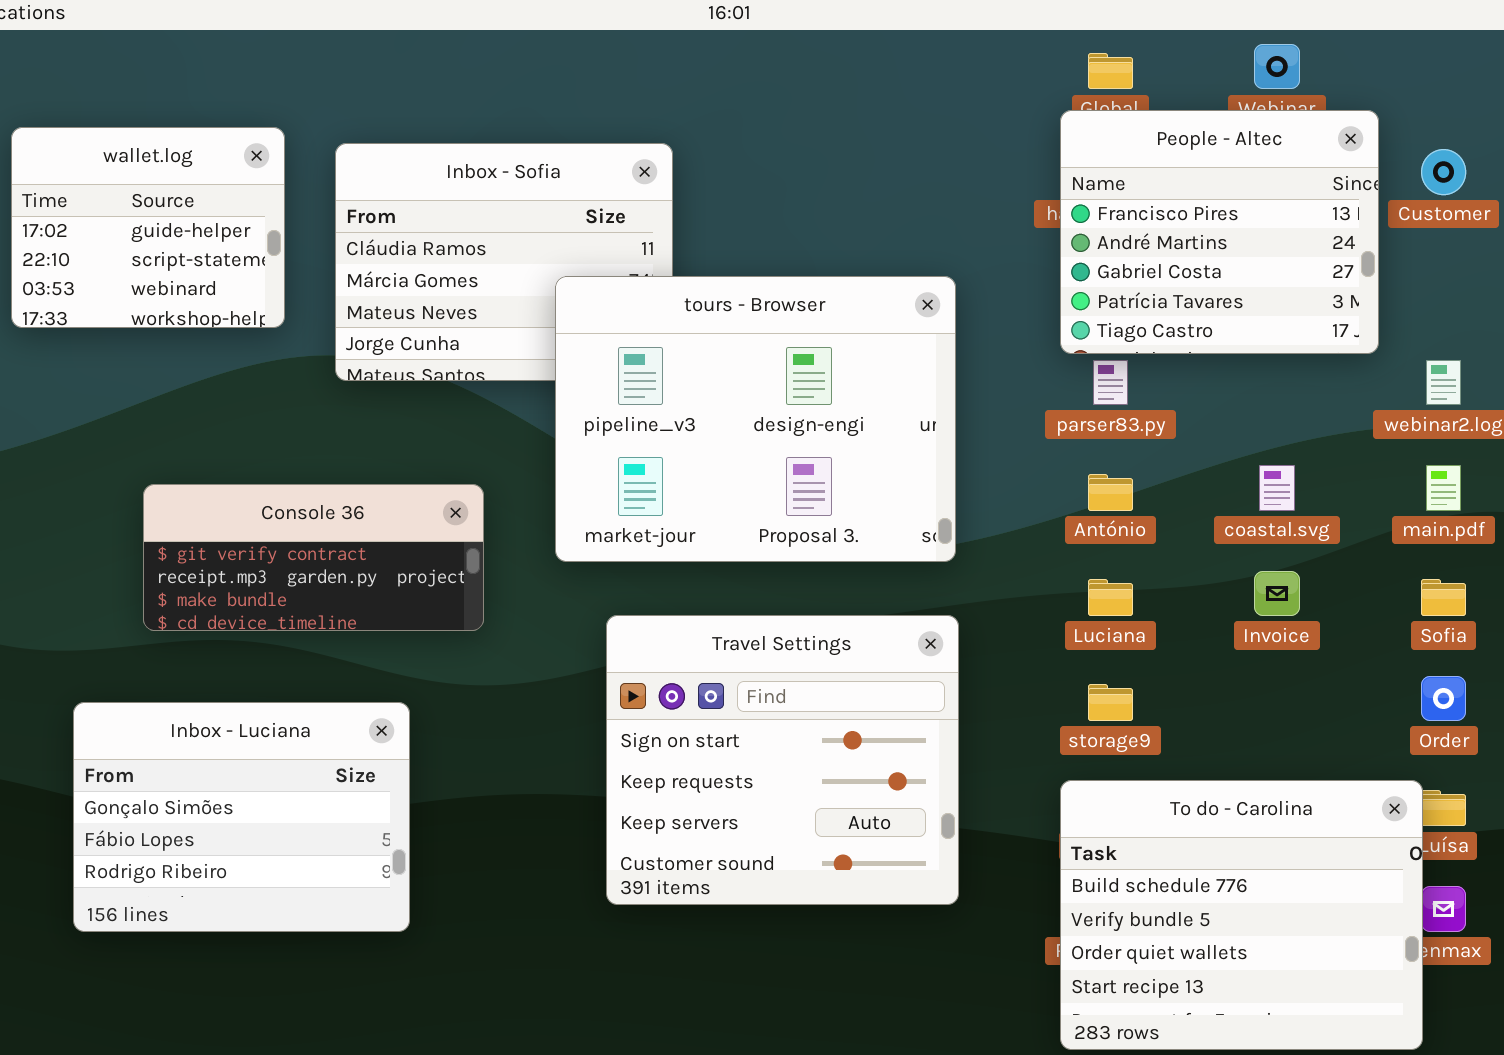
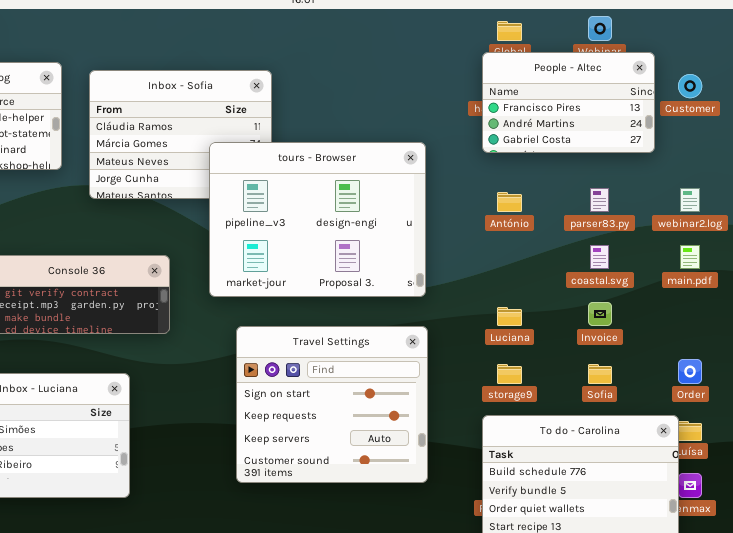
People - Altec: [1060,110,1379,354] -> [482,52,655,153], resized
parser83.py: [1093,360,1128,405] -> [590,188,609,212], moved
António: [1088,474,1133,511] -> [497,192,522,212], moved
Sofia: [1421,579,1466,616] -> [588,364,612,384], moved

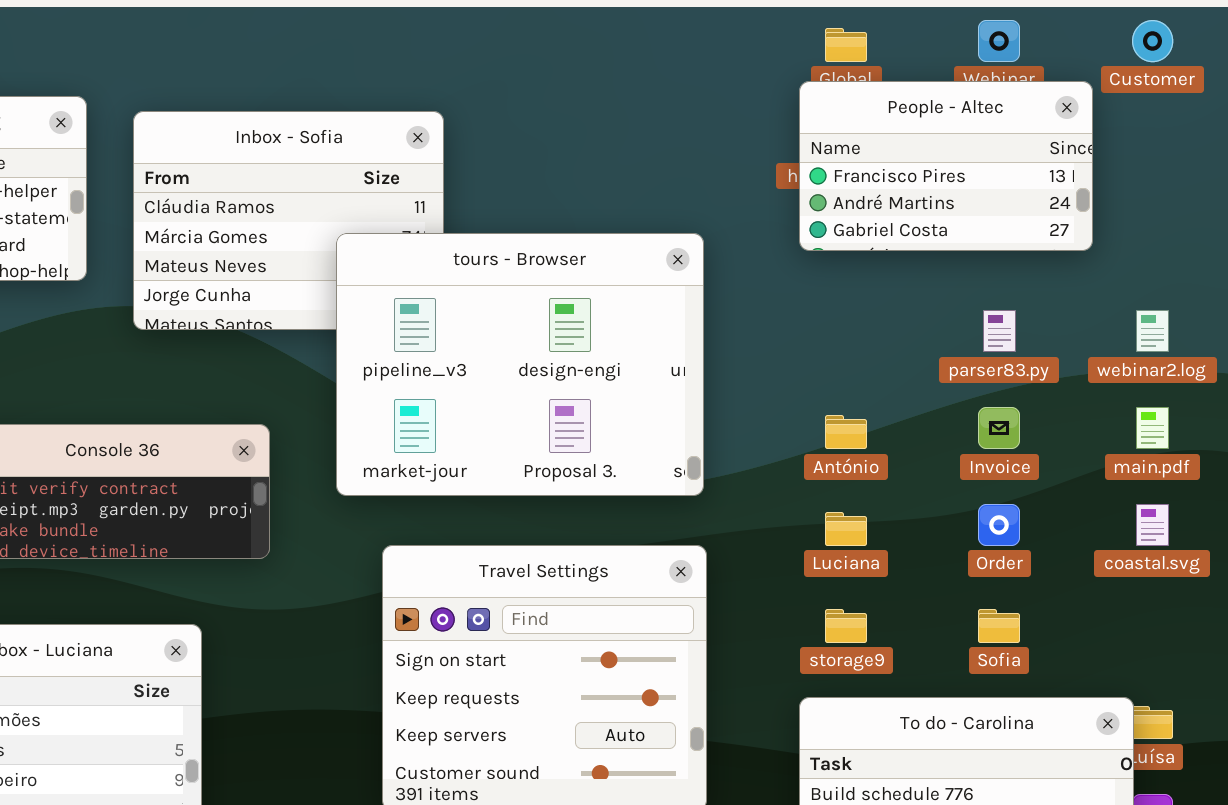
Customer: [678,74,702,98] -> [1132,20,1173,62], moved
António: [497,192,522,212] -> [825,415,867,449], moved
coastal.svg: [590,245,609,269] -> [1136,504,1169,546], moved
Invoice: [588,302,612,326] -> [978,407,1020,449], moved
Order: [678,359,702,384] -> [978,504,1020,546], moved

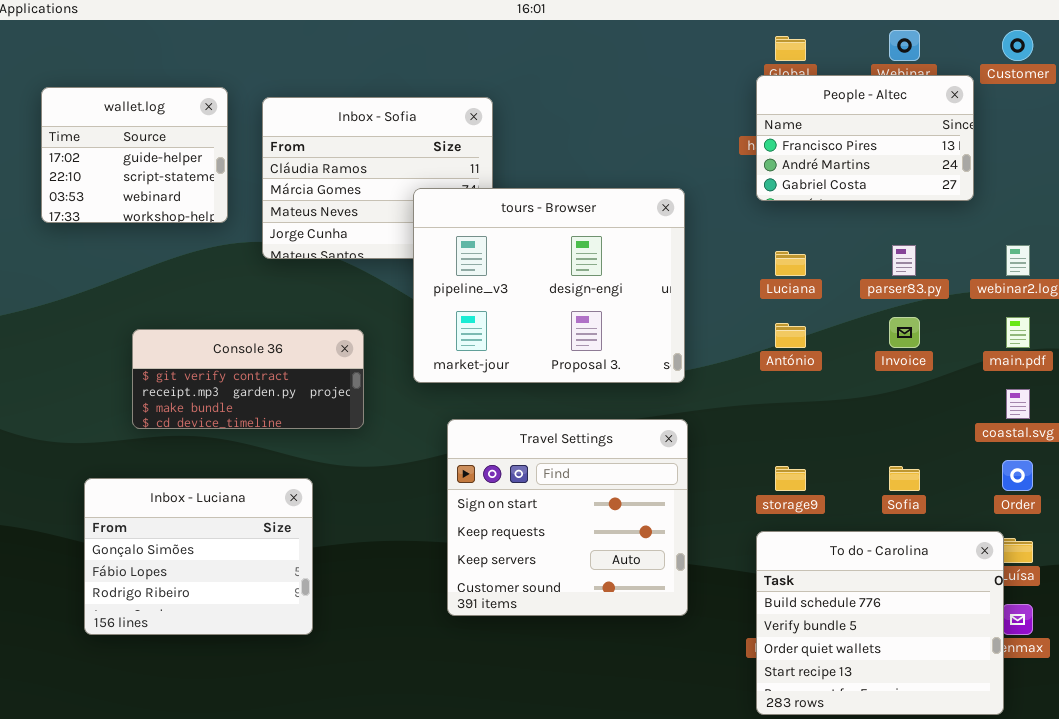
Order: [978,504,1020,546] -> [1002,460,1033,491], moved
Luciana: [825,512,867,546] -> [775,251,806,276], moved

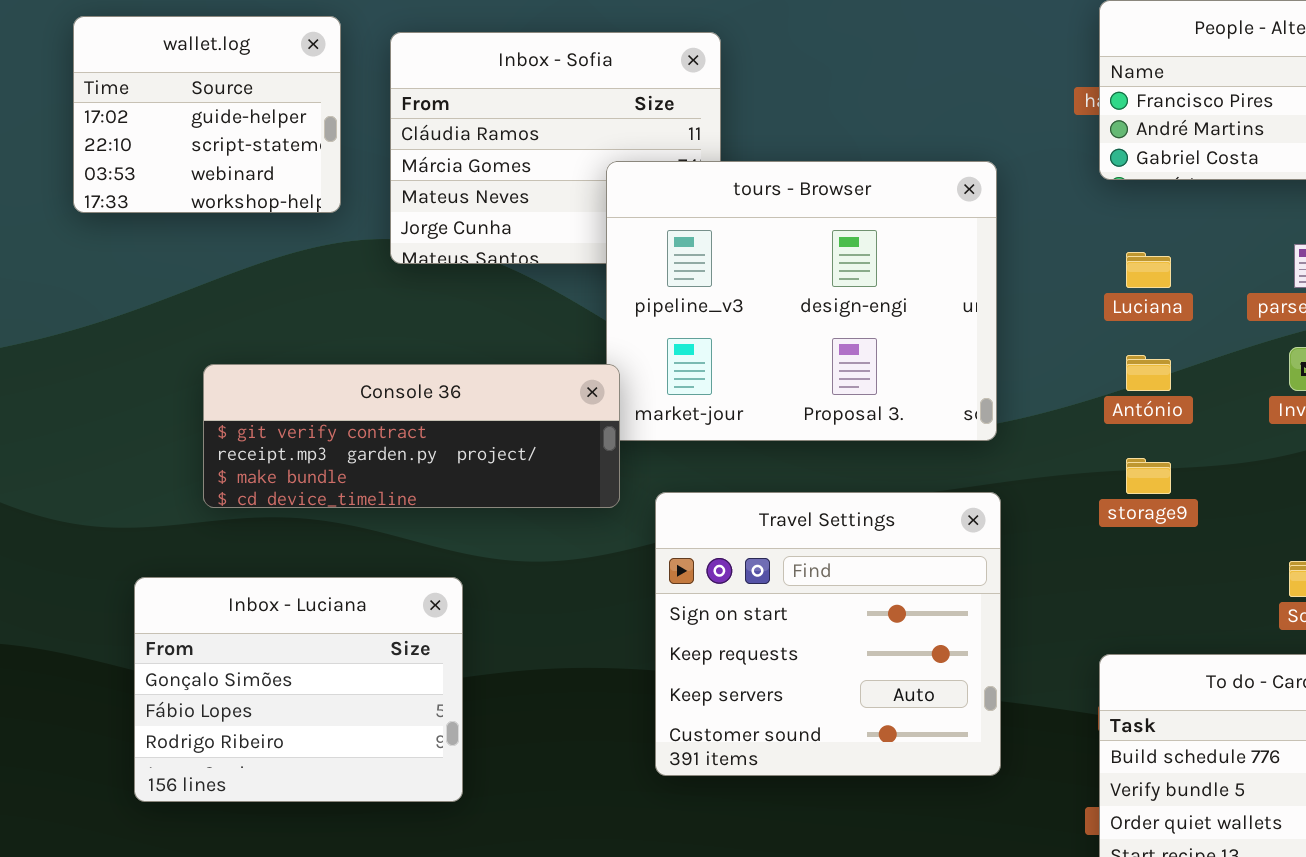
Console 36: [132,329,364,429] -> [203,364,620,508], resized
storage9: [775,466,806,491] -> [1126,458,1171,494], moved

